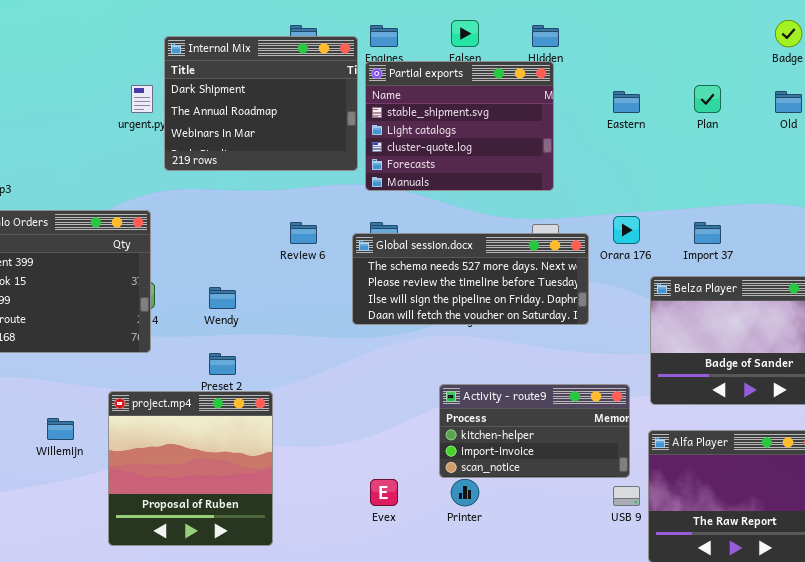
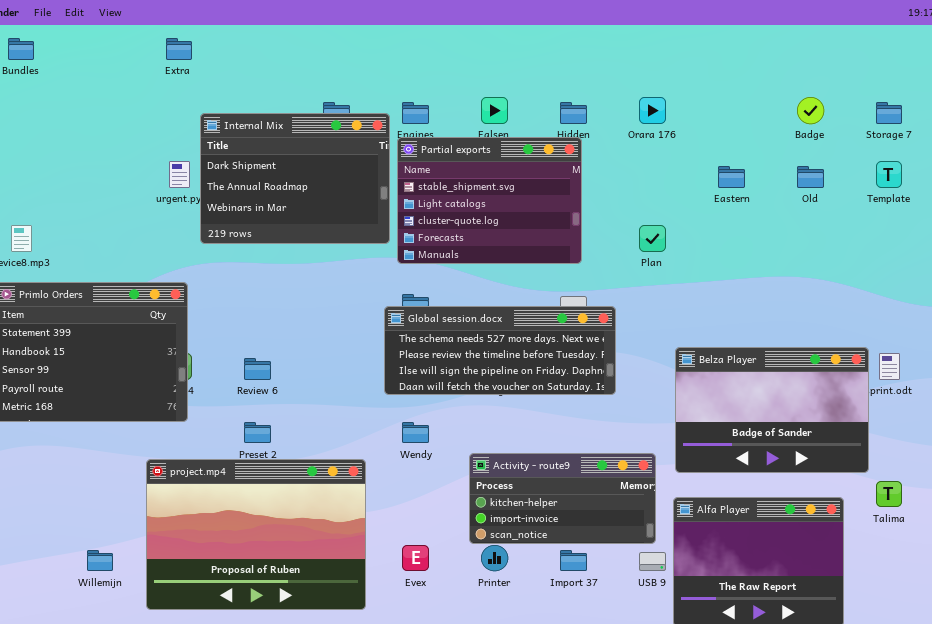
Plan: [694,85,721,113] -> [639,225,666,252], moved
Eastern: [613,91,640,113] -> [718,166,745,188], moved
Orara 176: [613,216,640,244] -> [639,97,666,124], moved
Review 6: [290,222,317,244] -> [244,358,271,380], moved
Import 37: [694,222,721,244] -> [560,550,587,571], moved
Wendy: [209,287,236,309] -> [402,422,429,443], moved
project.mp4: [108,391,273,546] -> [146,459,366,610], resized
Willemijn: [47,418,74,440] -> [87,550,113,571], moved

